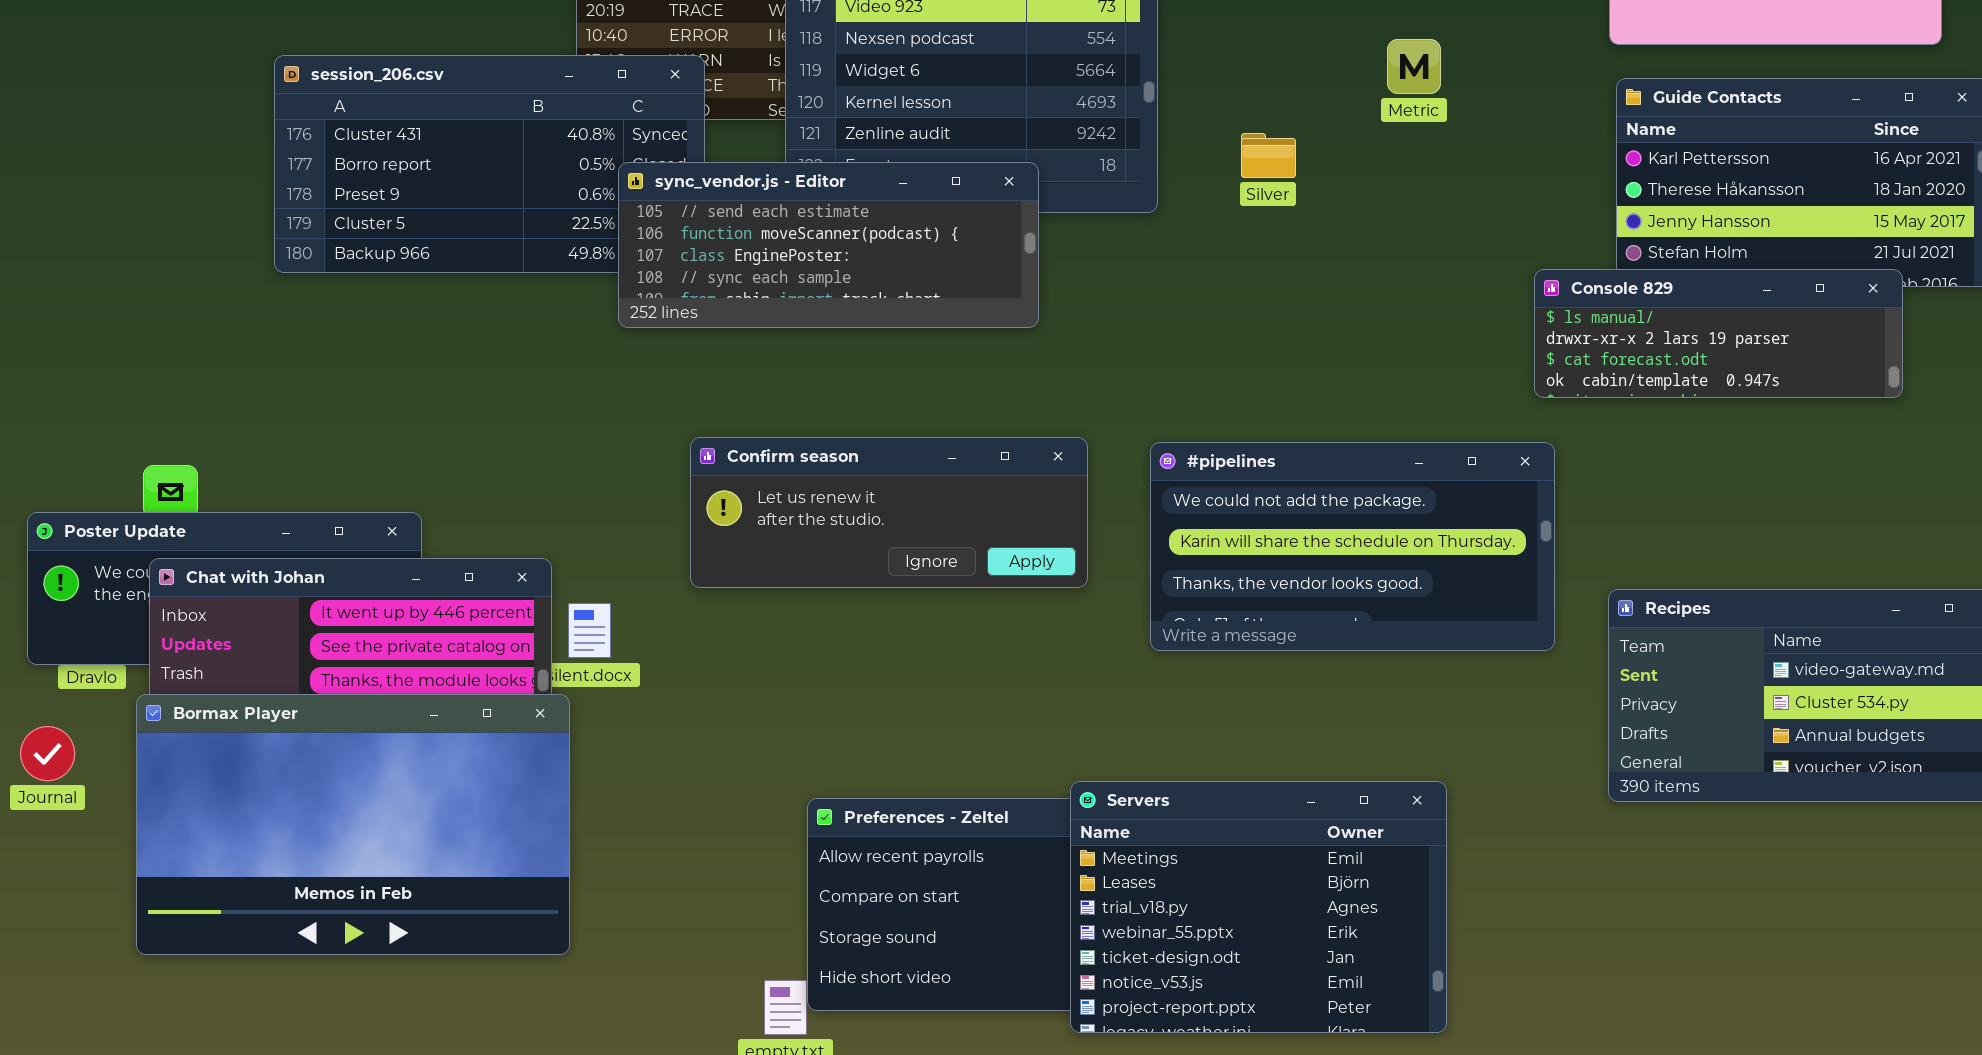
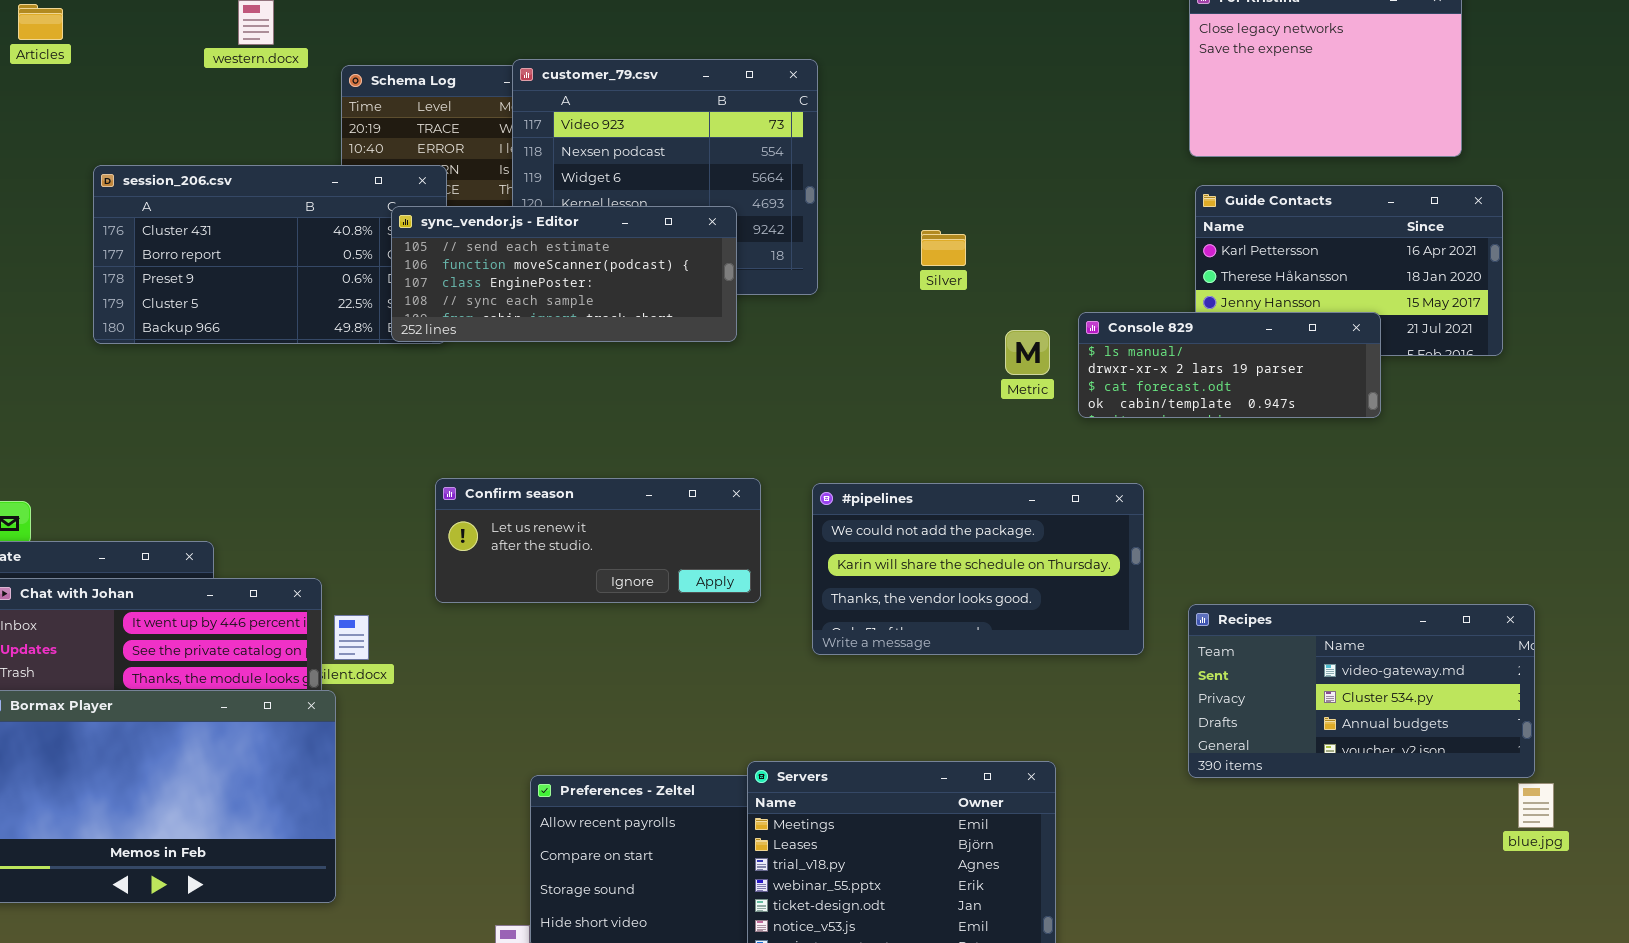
Metric: [1387,39,1441,94] -> [1005,330,1050,375], moved
Silver: [1241,133,1296,178] -> [921,230,966,266], moved
sync_vendor.js - Editor: [618,162,1039,328] -> [391,206,737,342], moved
Console 829: [1534,269,1903,398] -> [1078,312,1381,418], moved

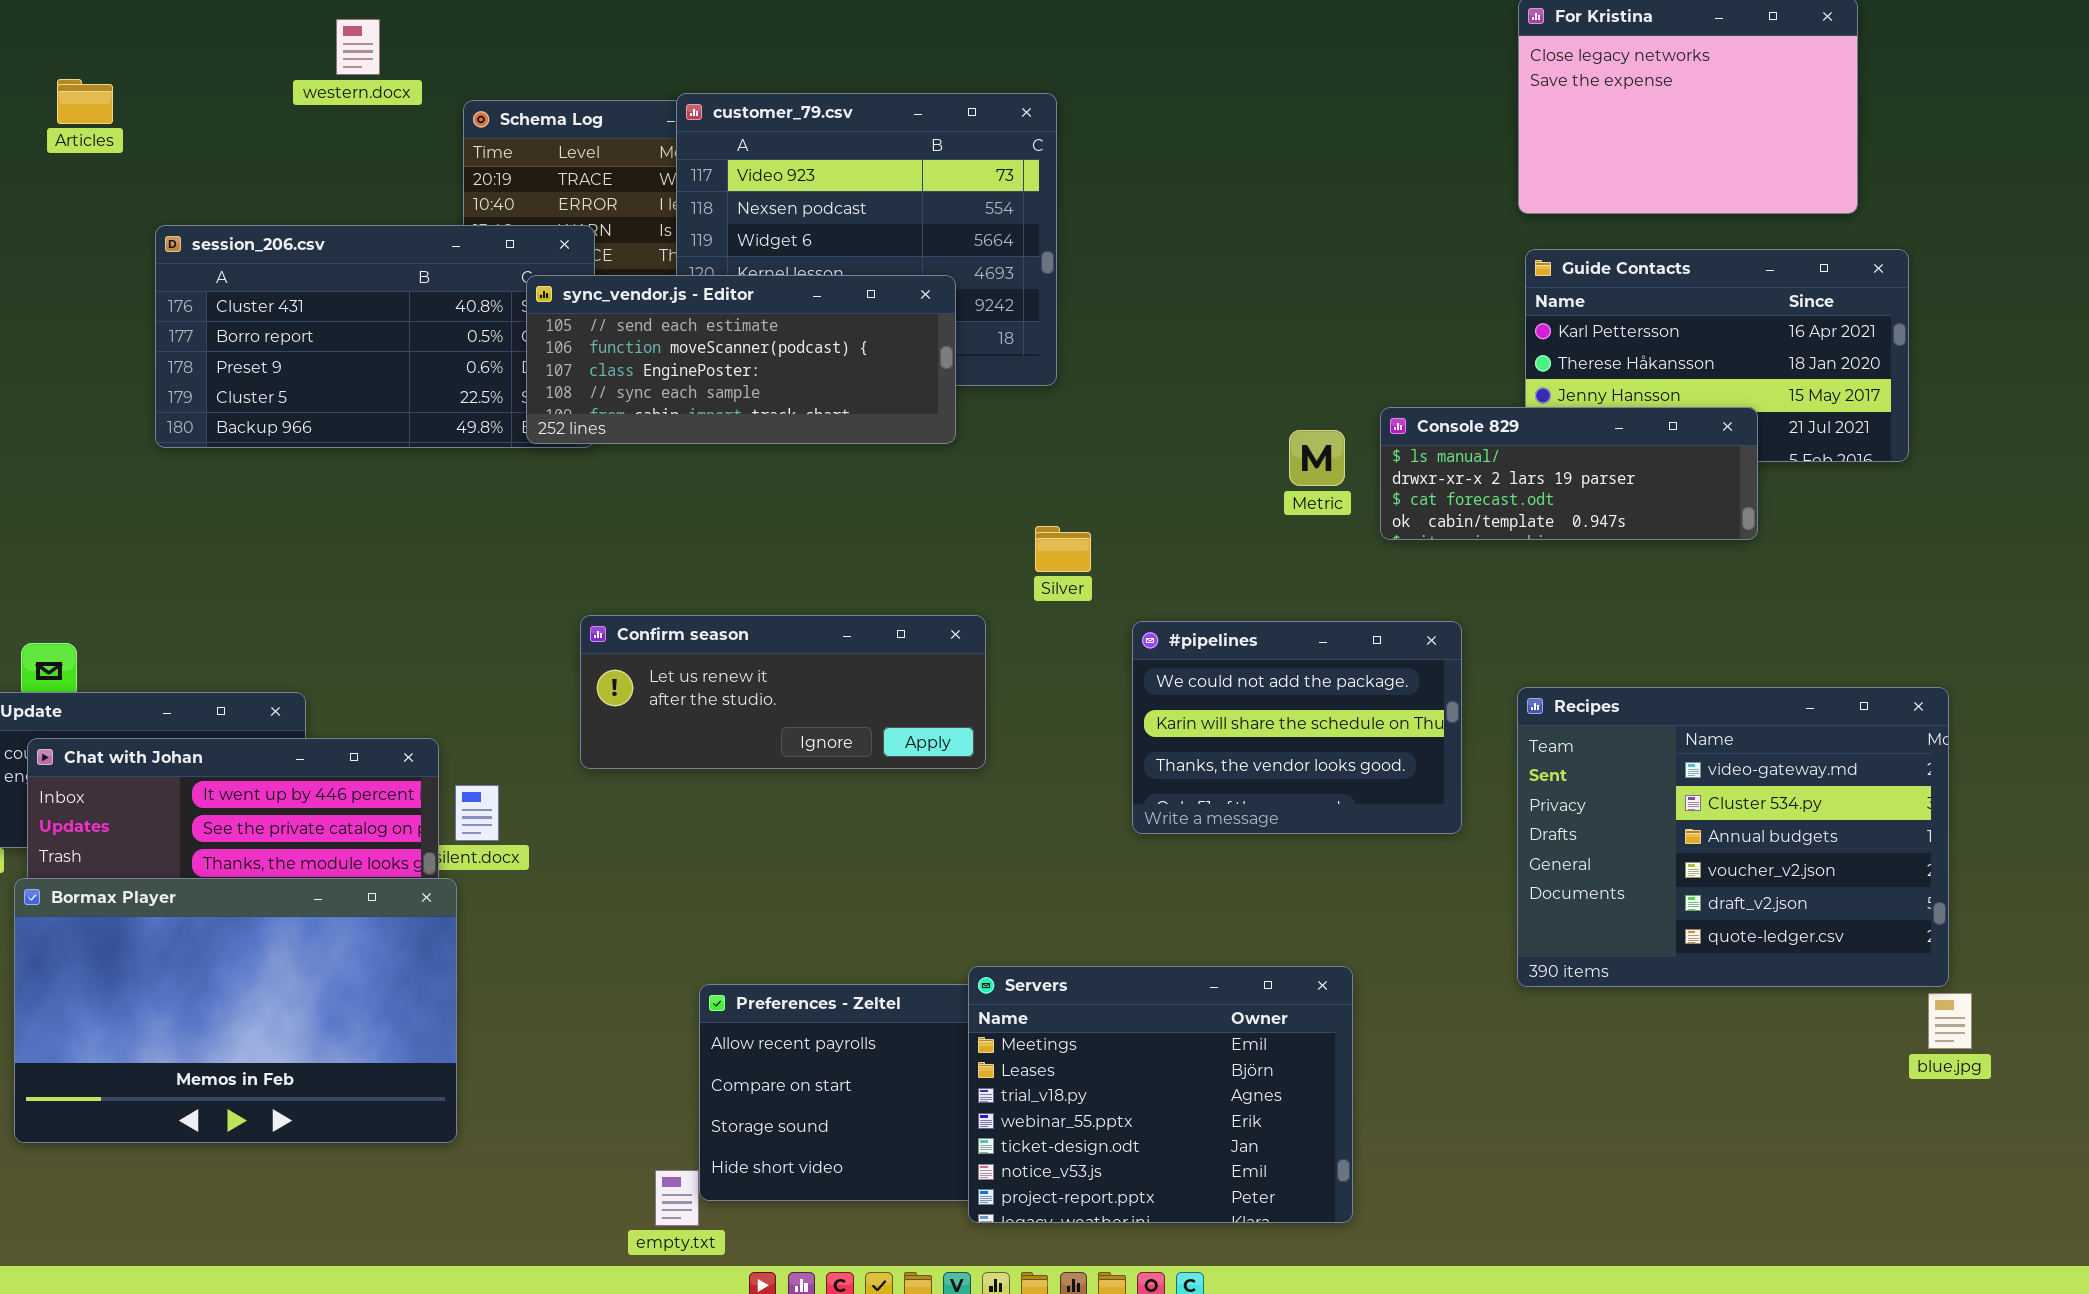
Articles: [18,4,63,40] -> [57,79,113,124], moved
Silver: [921,230,966,266] -> [1035,526,1091,572], moved
#pipelines: [812,483,1144,655] -> [1132,621,1462,834], resized
Recipes: [1188,604,1535,778] -> [1517,687,1949,987], resized

